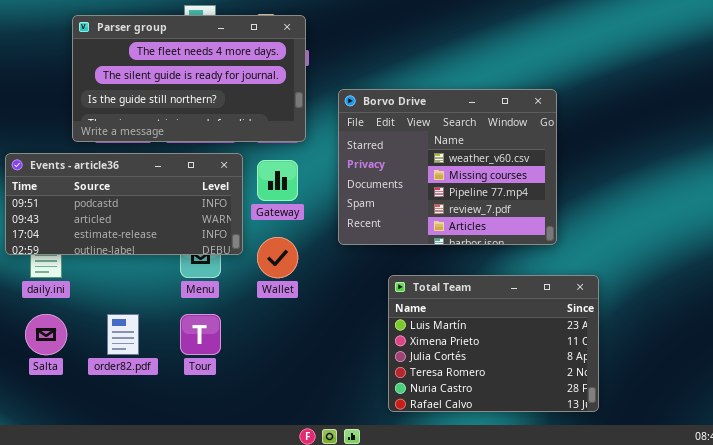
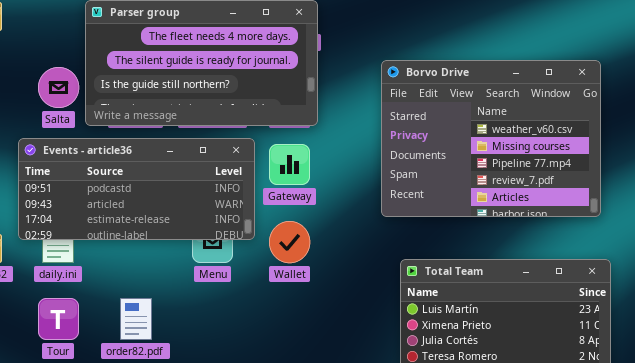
Borvo Drive: [338,89,557,245] -> [381,60,601,217], moved
Salta: [25,314,67,355] -> [38,67,79,108], moved
Tour: [180,314,221,355] -> [38,298,79,340], moved

